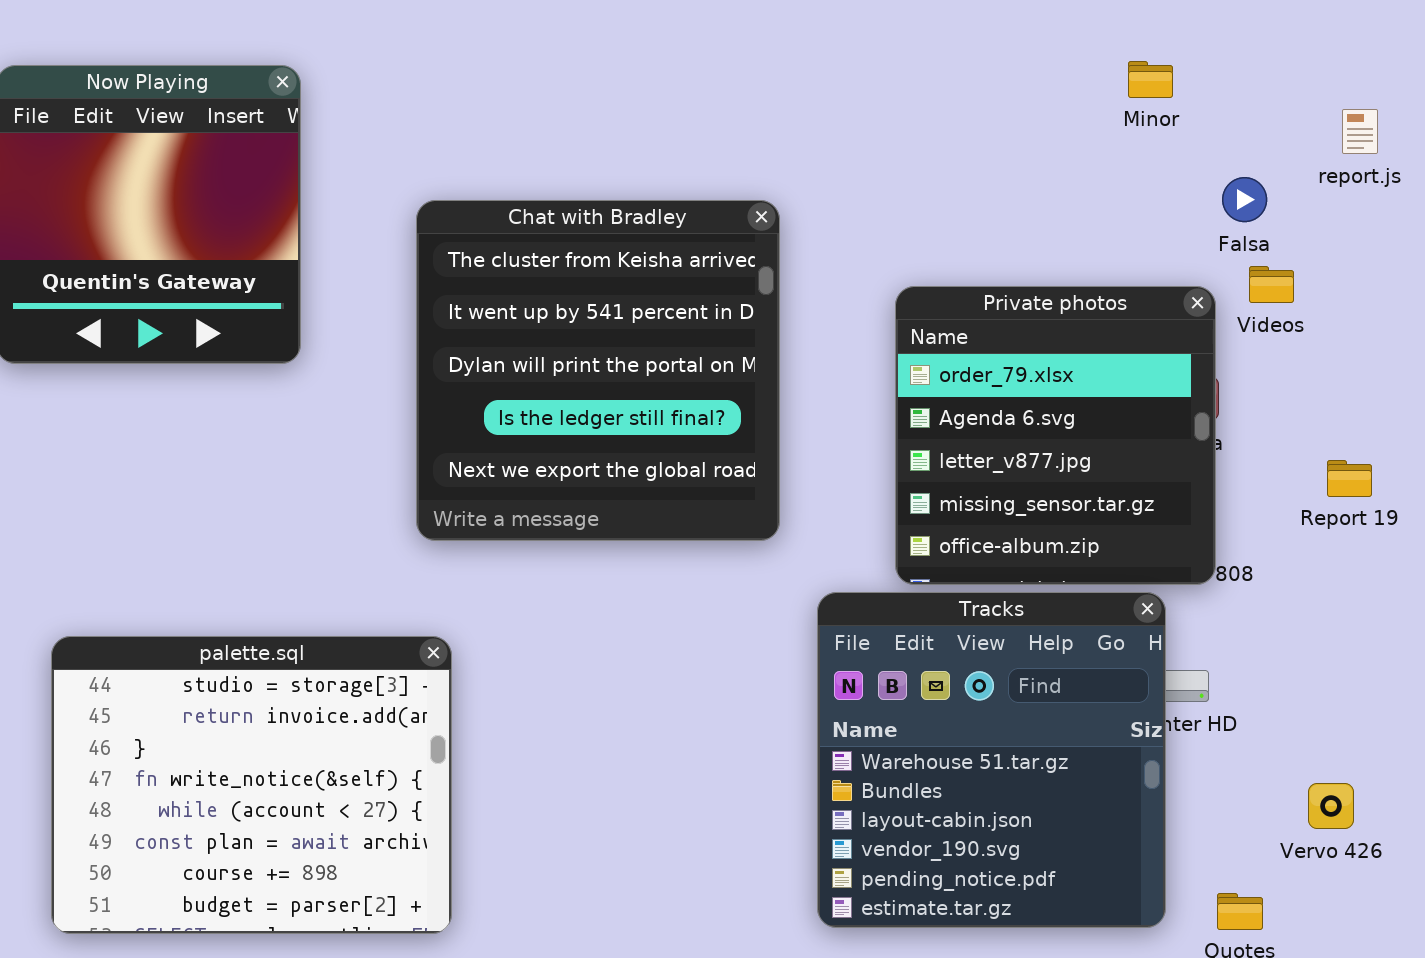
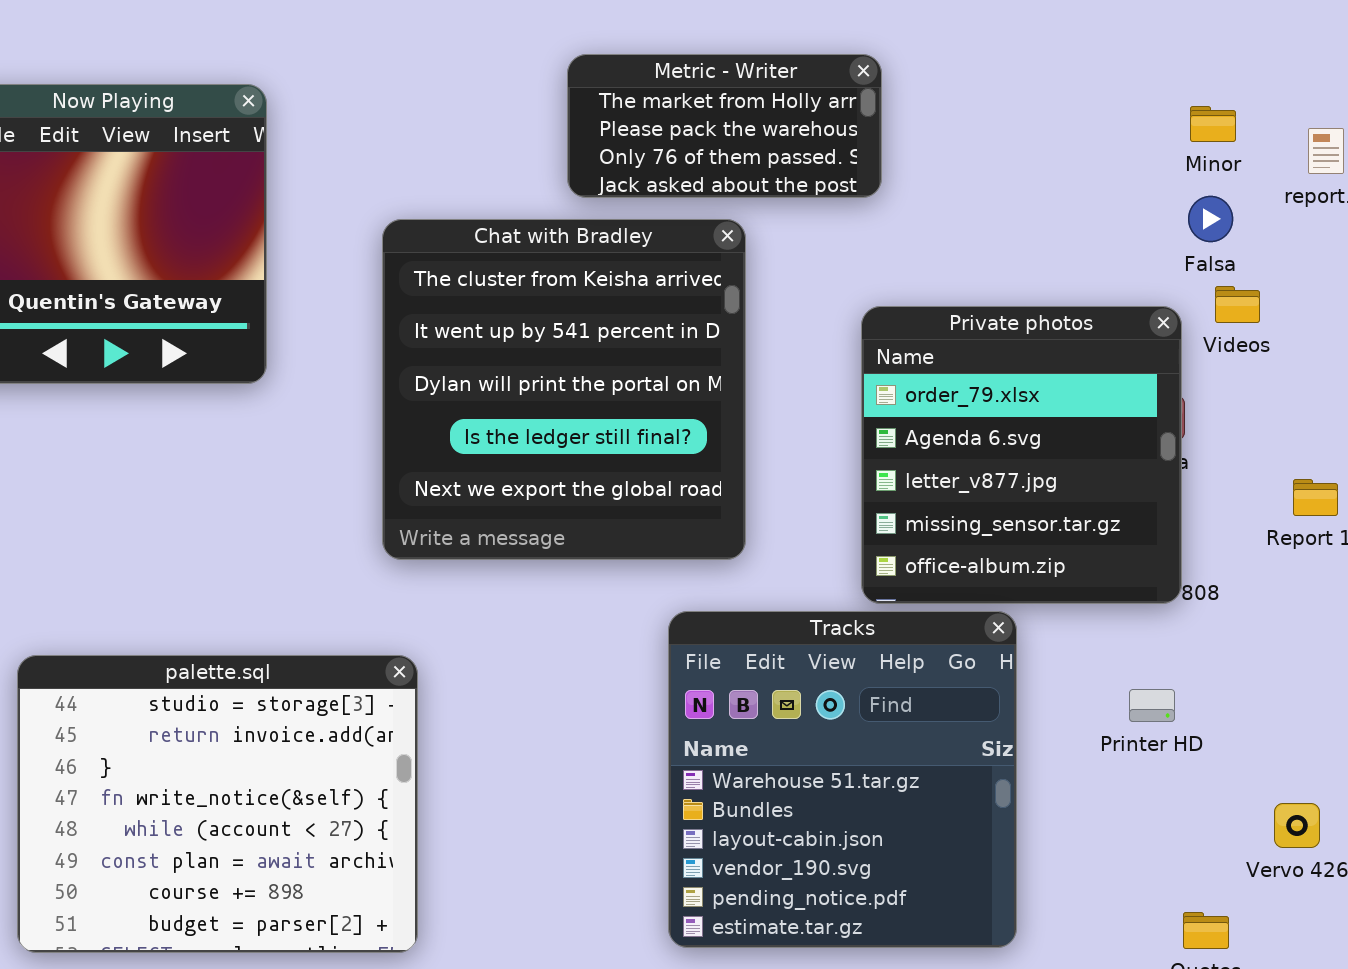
Metric - Writer: none -> [567,54,882,198], opened
Minor: [1128,61,1173,98] -> [1190,106,1236,142], moved
Tracks: [817,592,1166,928] -> [668,611,1017,948], moved

